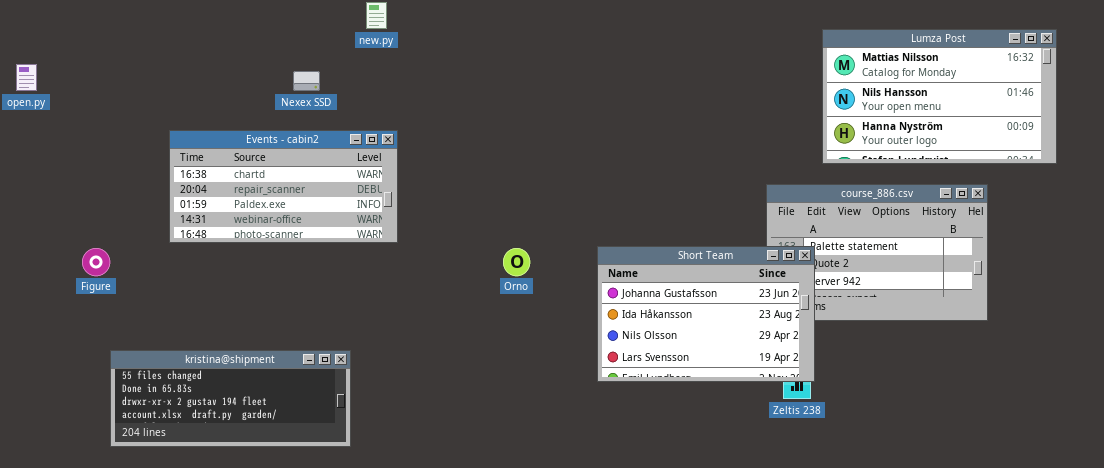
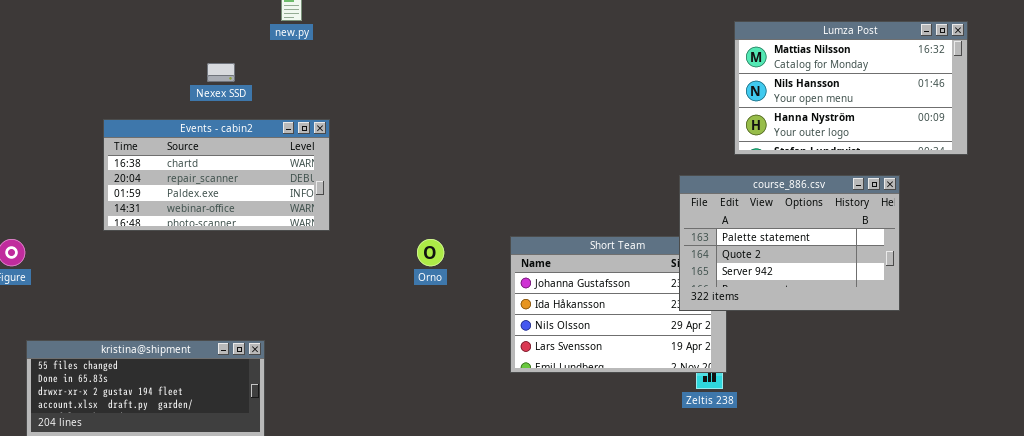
Events - cabin2: [169,130,398,243] -> [103,119,330,231], moved
course_886.csv: [766,184,988,321] -> [679,175,900,311], raised

